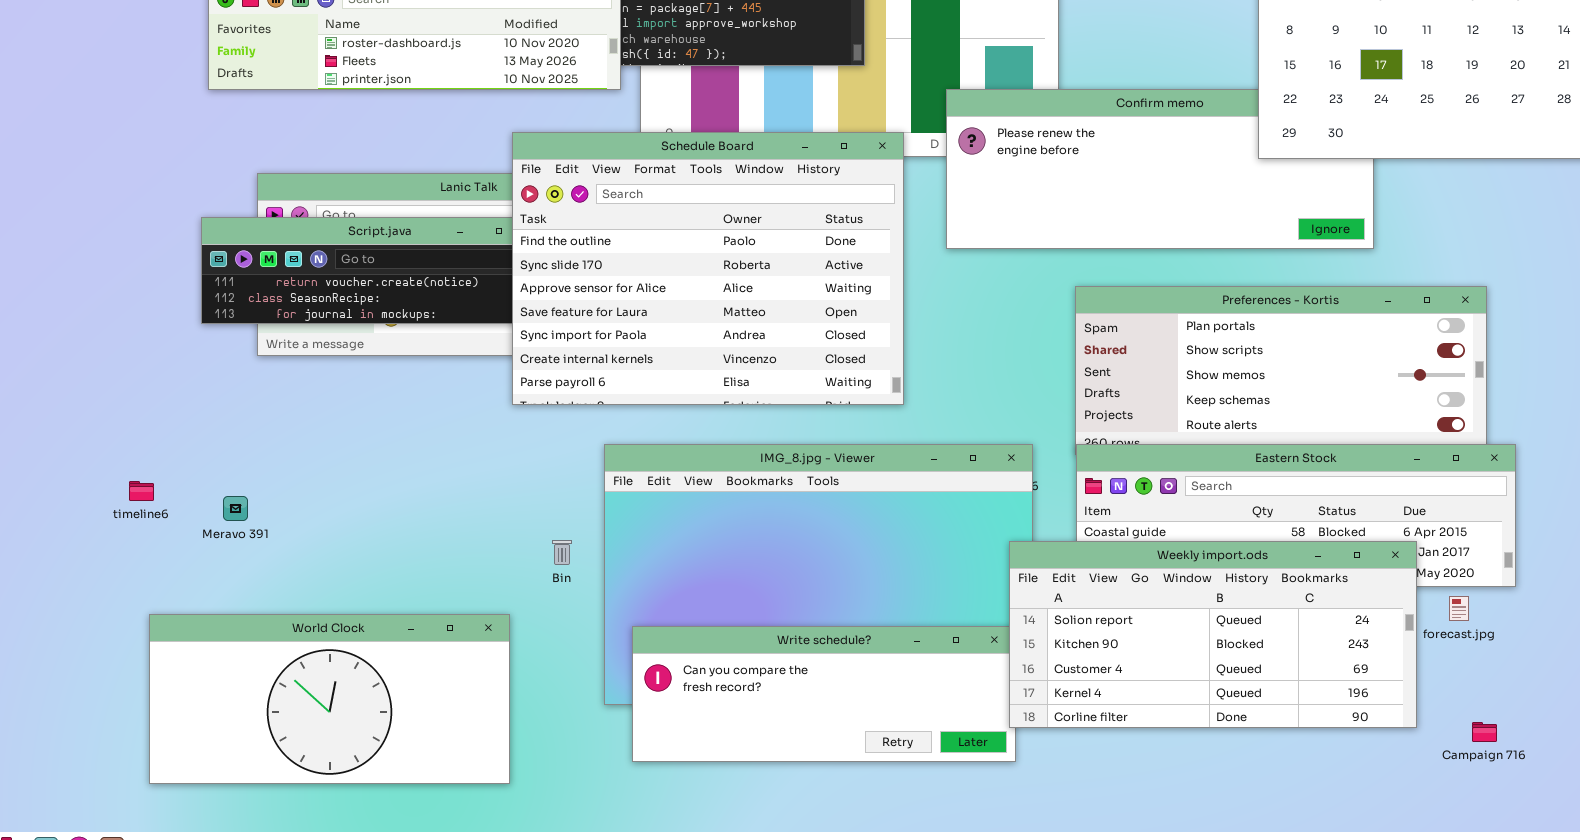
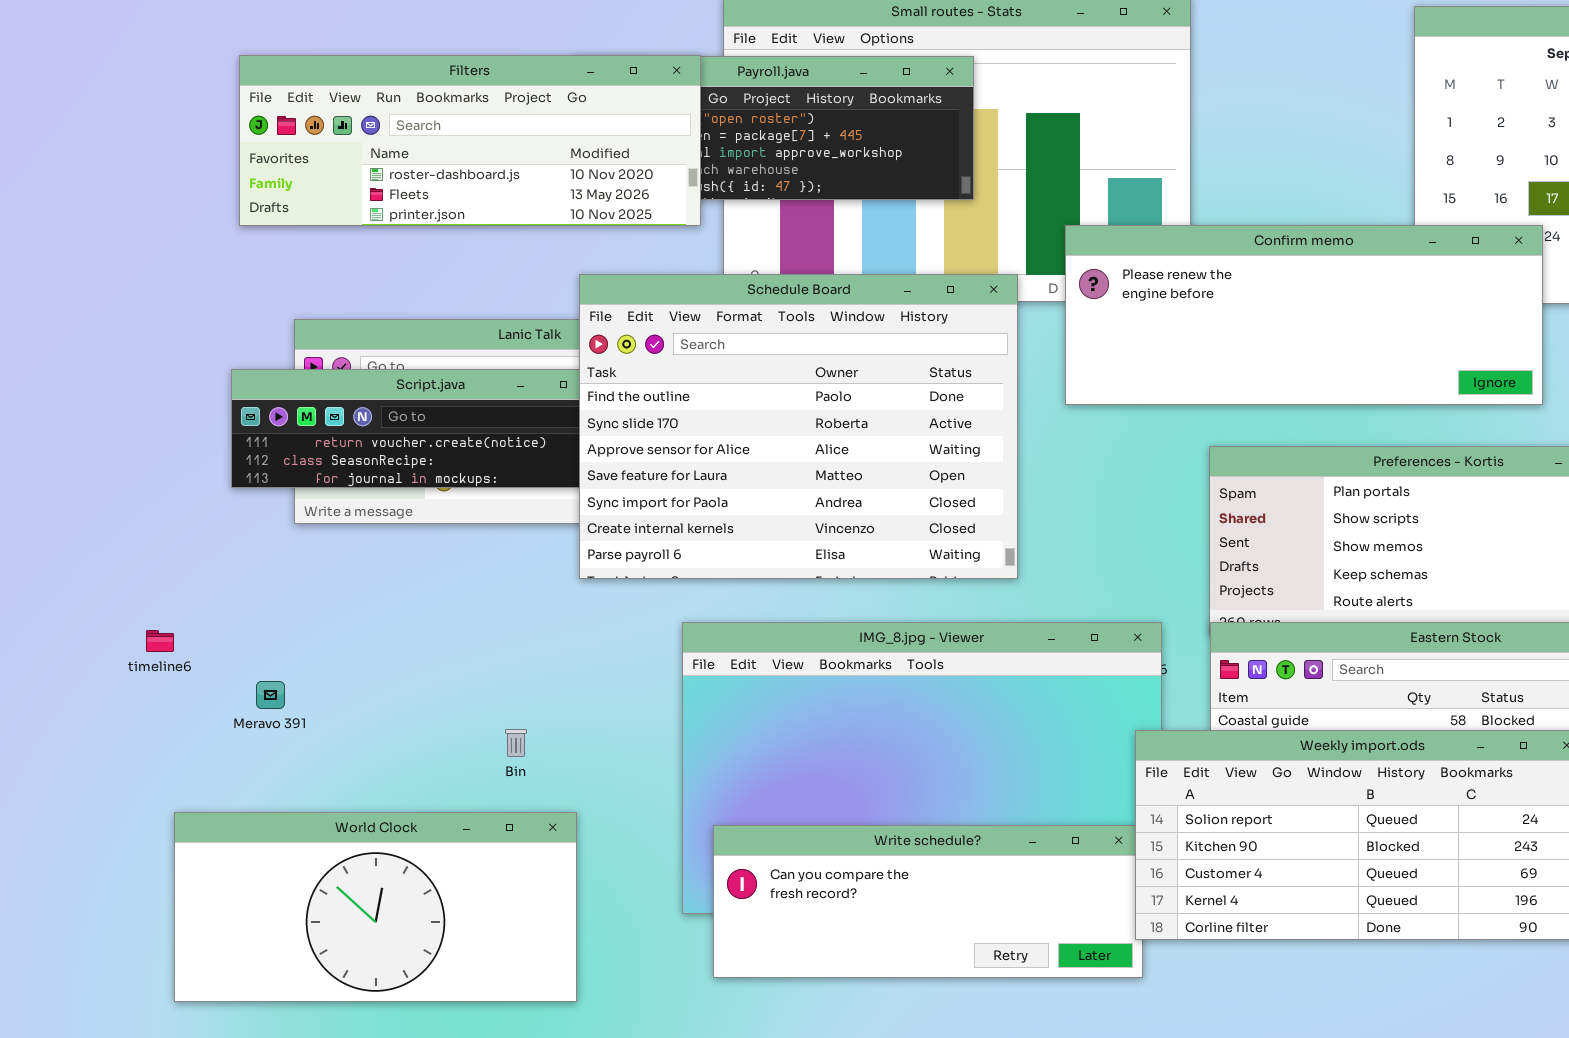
Confirm memo: [946,89,1374,249] -> [1065,225,1543,405], raised
timeline6: [129,481,154,501] -> [146,630,174,652], moved
Bin: [552,540,572,565] -> [505,729,527,757], moved

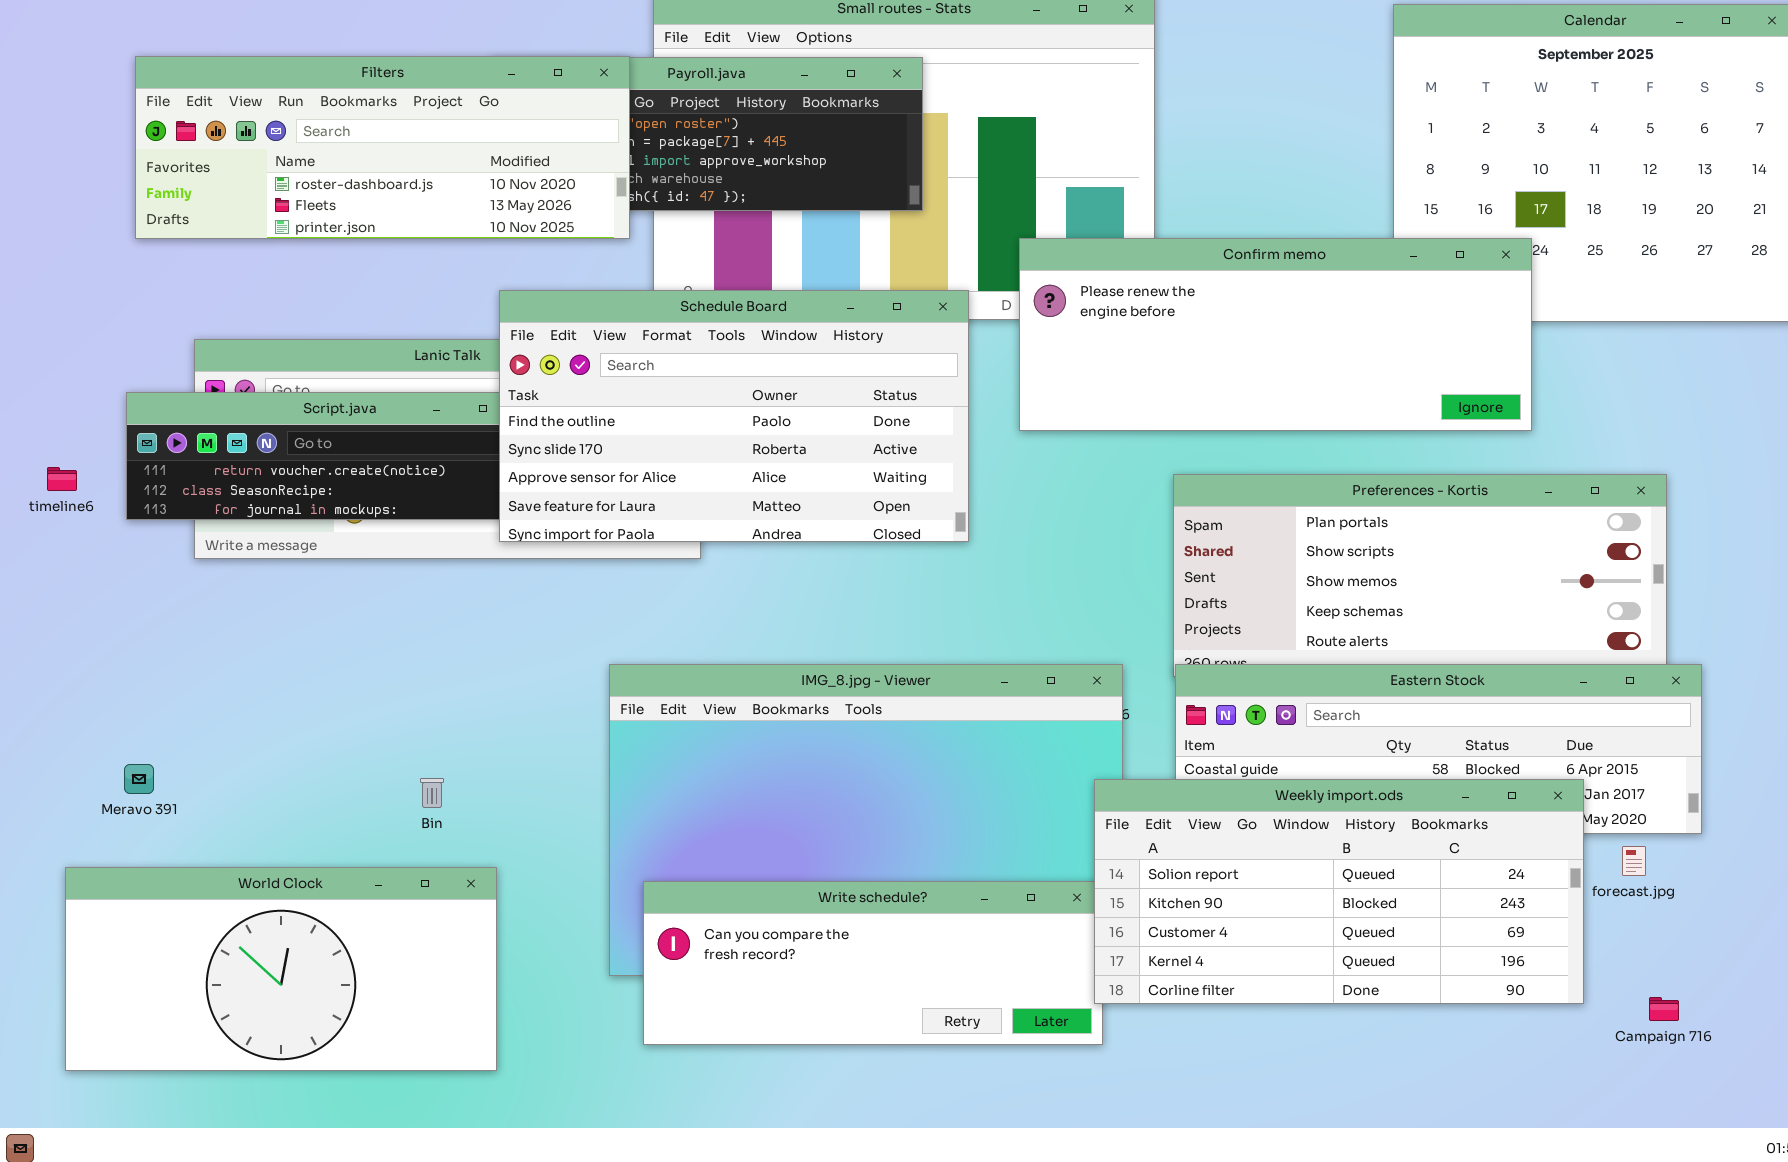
Schedule Board: [579,274,1018,579] -> [499,290,969,542], resized
timeline6: [146,630,174,652] -> [47,467,77,491], moved
Meravo 391: [256,681,285,709] -> [124,764,154,794], moved

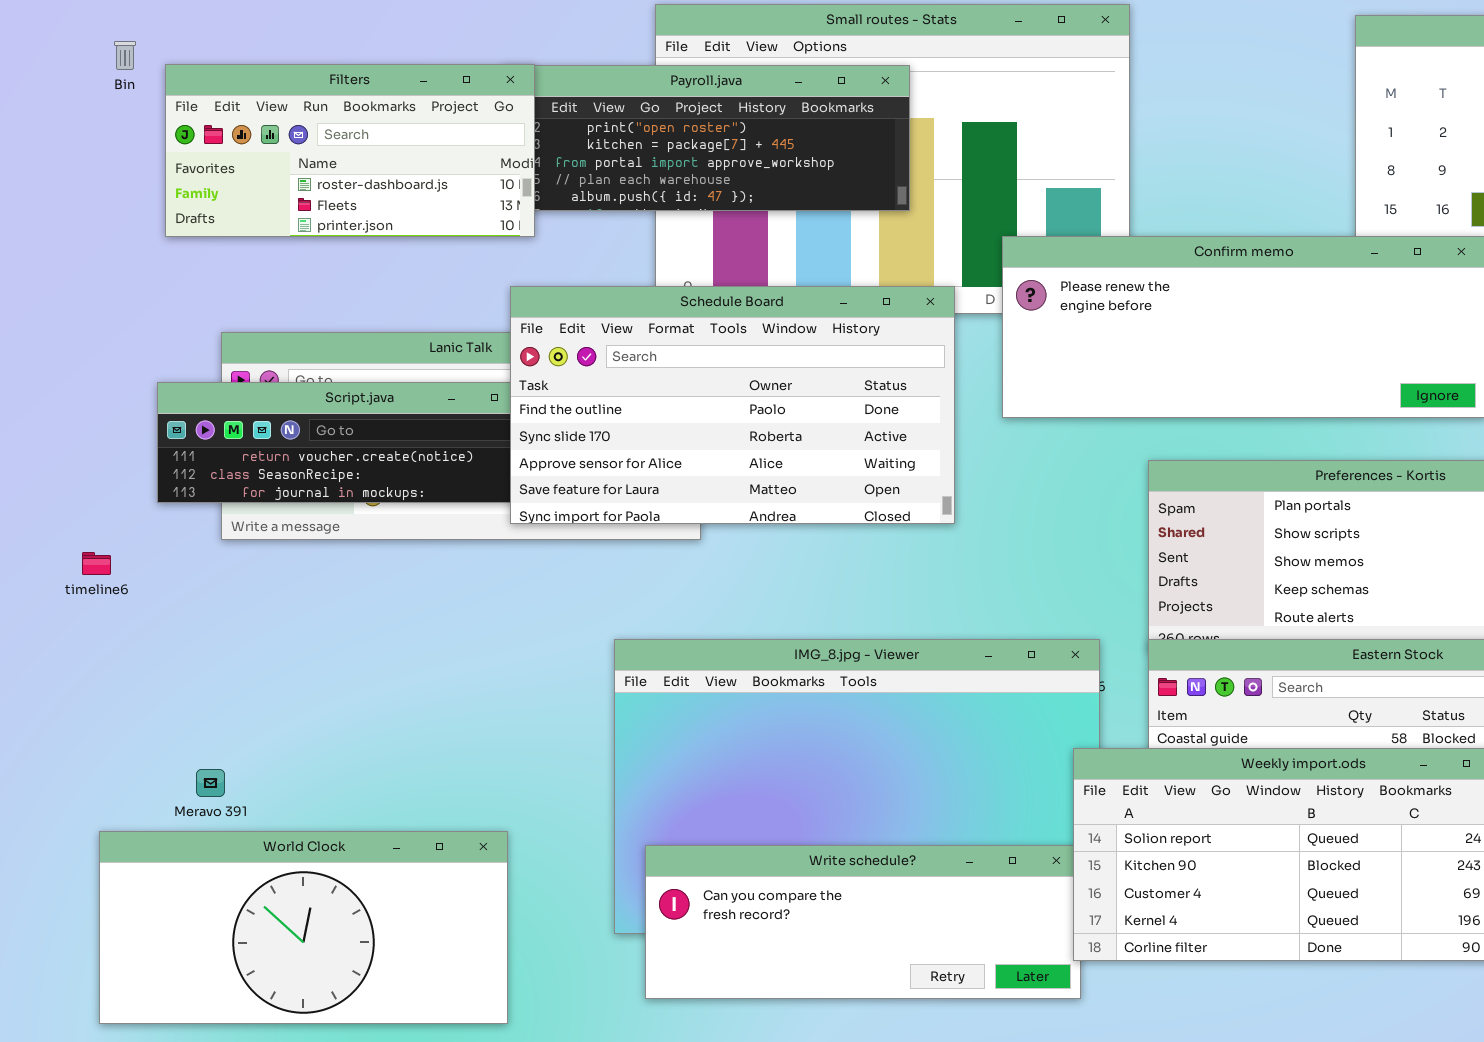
Filters: [135,56,630,239] -> [165,64,535,237], resized
timeline6: [47,467,77,491] -> [82,552,111,575], moved
Meravo 391: [124,764,154,794] -> [196,769,225,797], moved
Bin: [420,778,444,808] -> [114,41,136,70], moved

